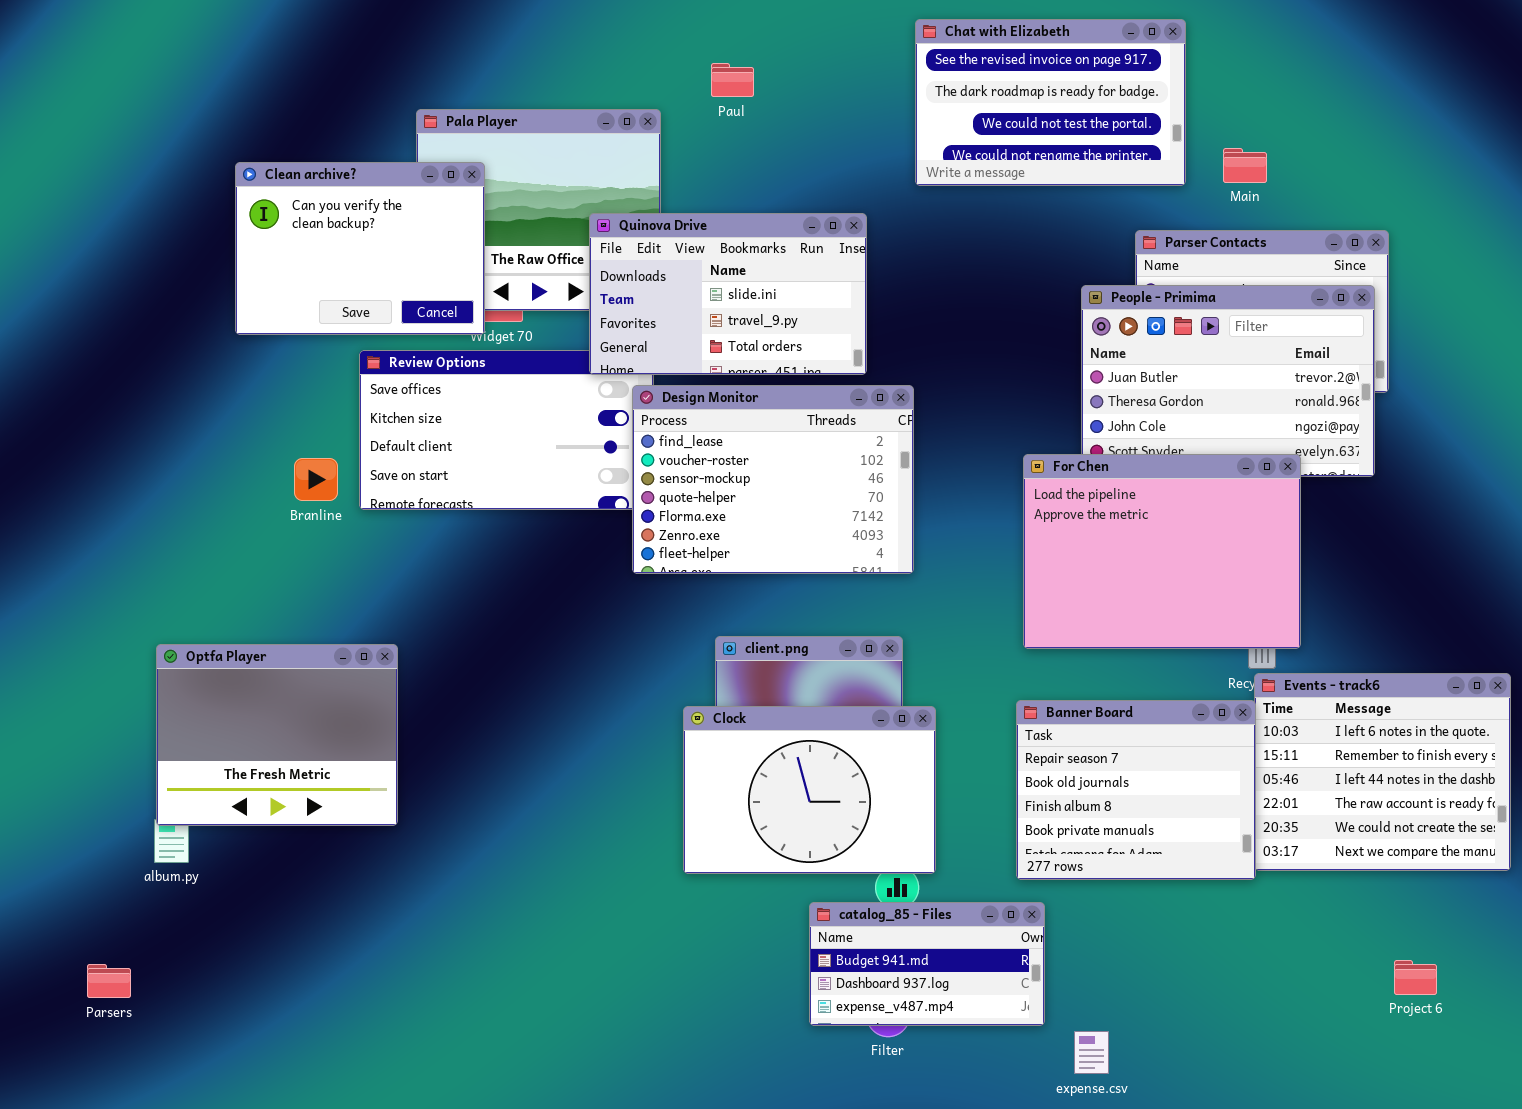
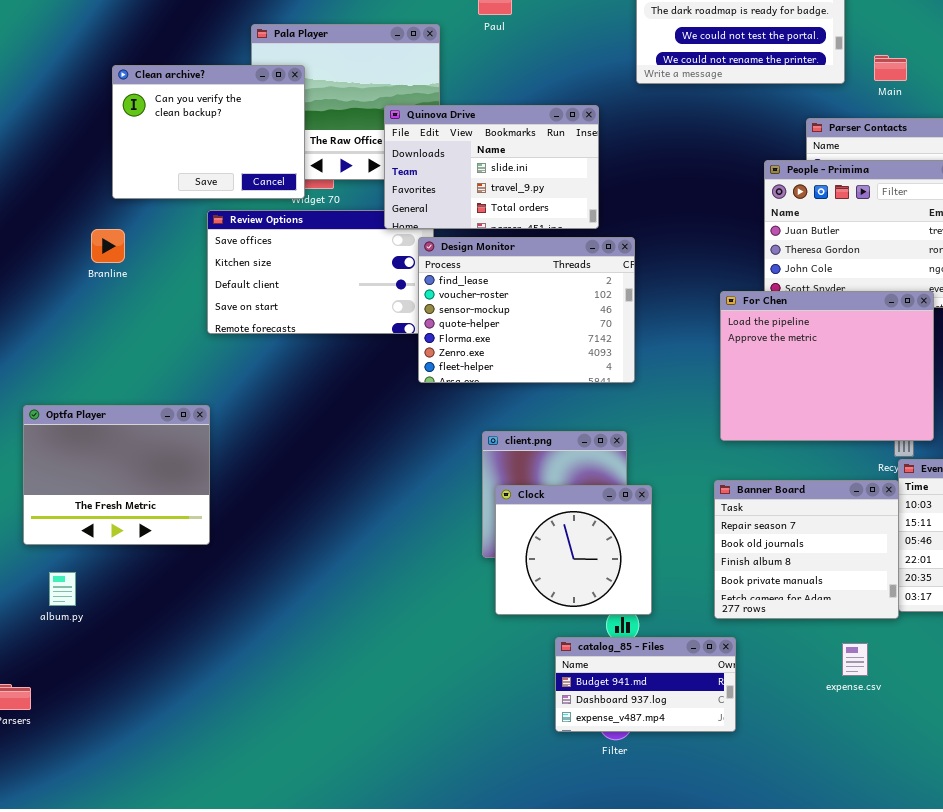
Branline: [294,458,338,501] -> [91,229,125,263], moved
Optfa Player: [156,644,398,826] -> [23,405,210,545], moved
Clock: [683,706,936,874] -> [495,485,652,615], resized
expense.csv: [1074,1031,1109,1074] -> [842,643,868,676], moved

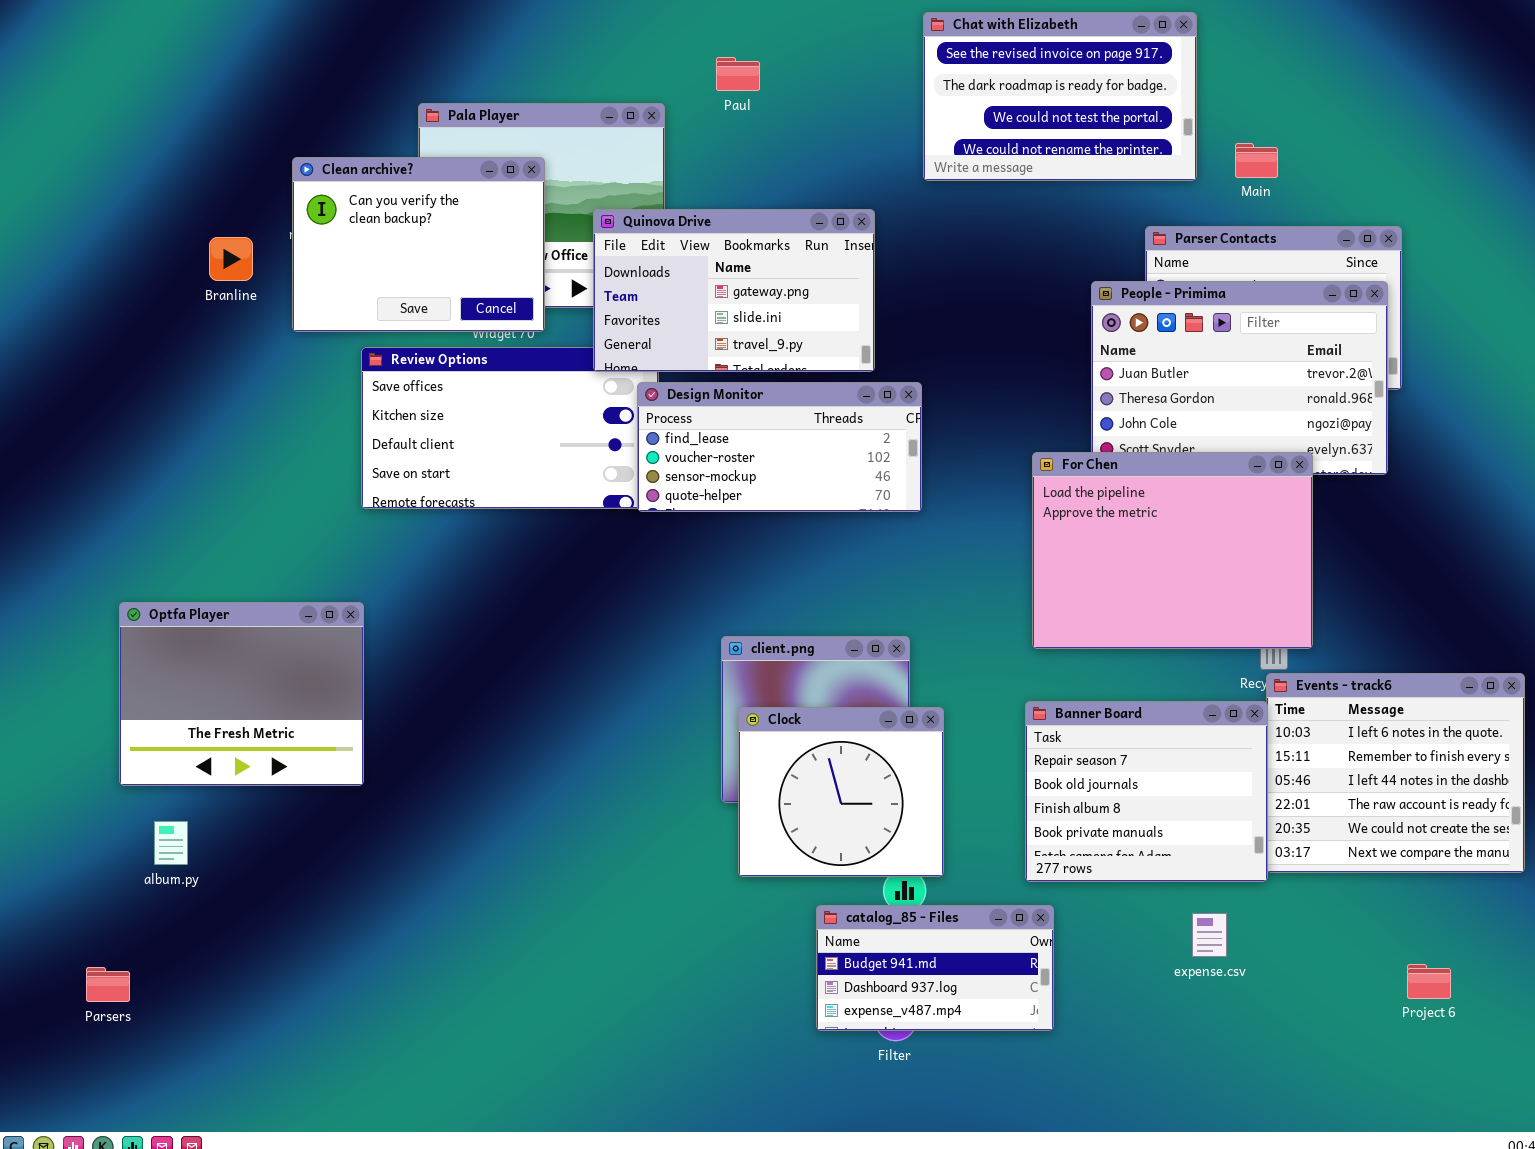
Clean archive?: [112,65,305,199] -> [292,157,545,332], moved
Quinova Drive: [384,105,599,229] -> [593,209,875,372], scrolled up 1 row
Branline: [91,229,125,263] -> [209,237,253,281], moved
Design Monitor: [418,237,635,383] -> [637,382,922,512], resized

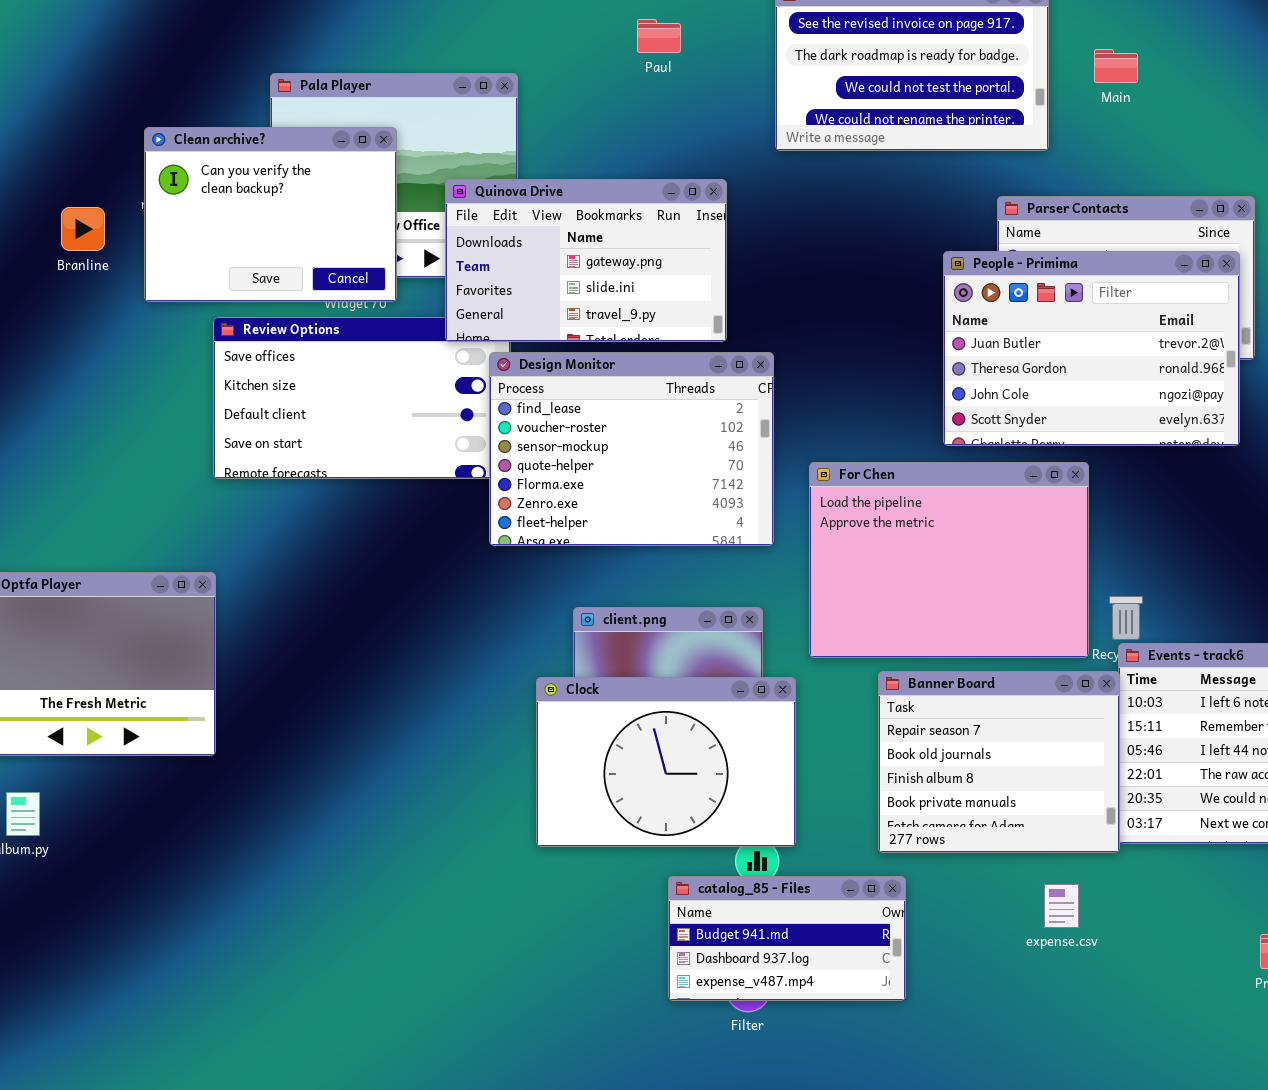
Paul: [716,57,760,91] -> [637,19,681,53], moved
Main: [1235,143,1278,178] -> [1094,49,1138,83], moved
Design Monitor: [637,382,922,512] -> [489,352,774,546], resized
For Chen: [1032,452,1313,649] -> [809,462,1089,658], moved
Clock: [738,707,944,877] -> [536,677,796,847], resized

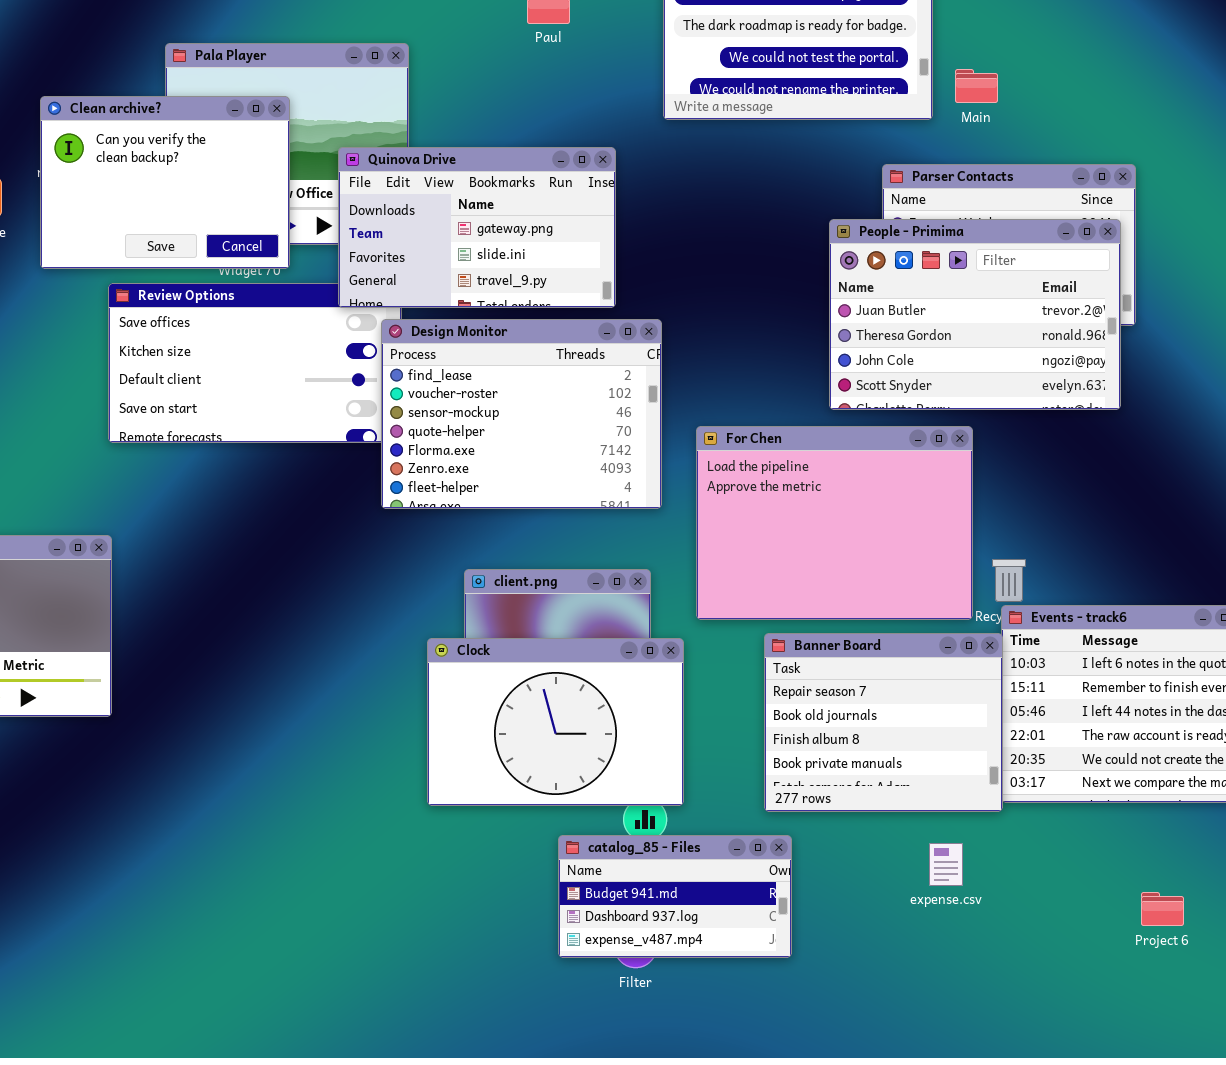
Main: [1094,49,1138,83] -> [955,69,998,103], moved

